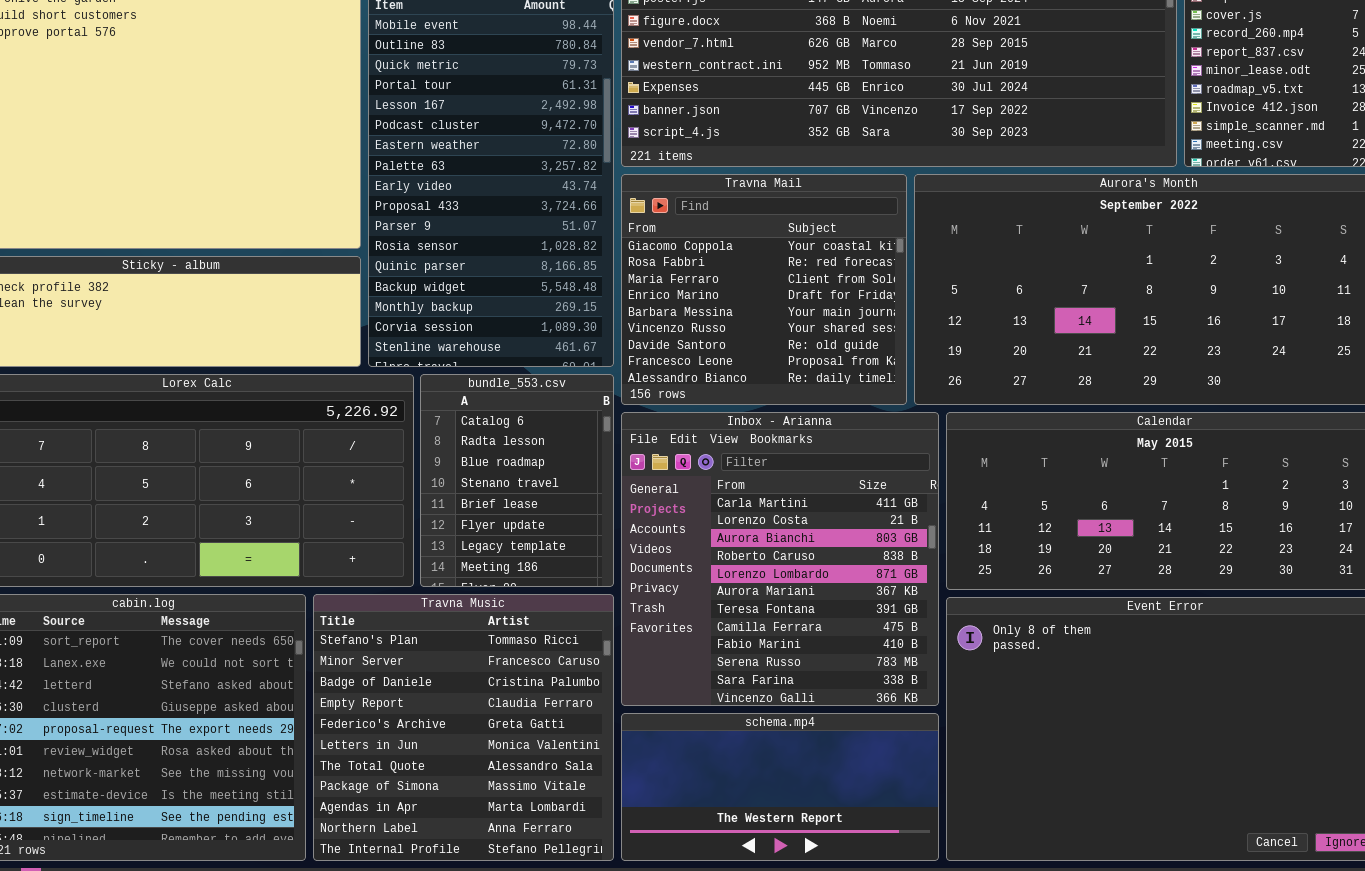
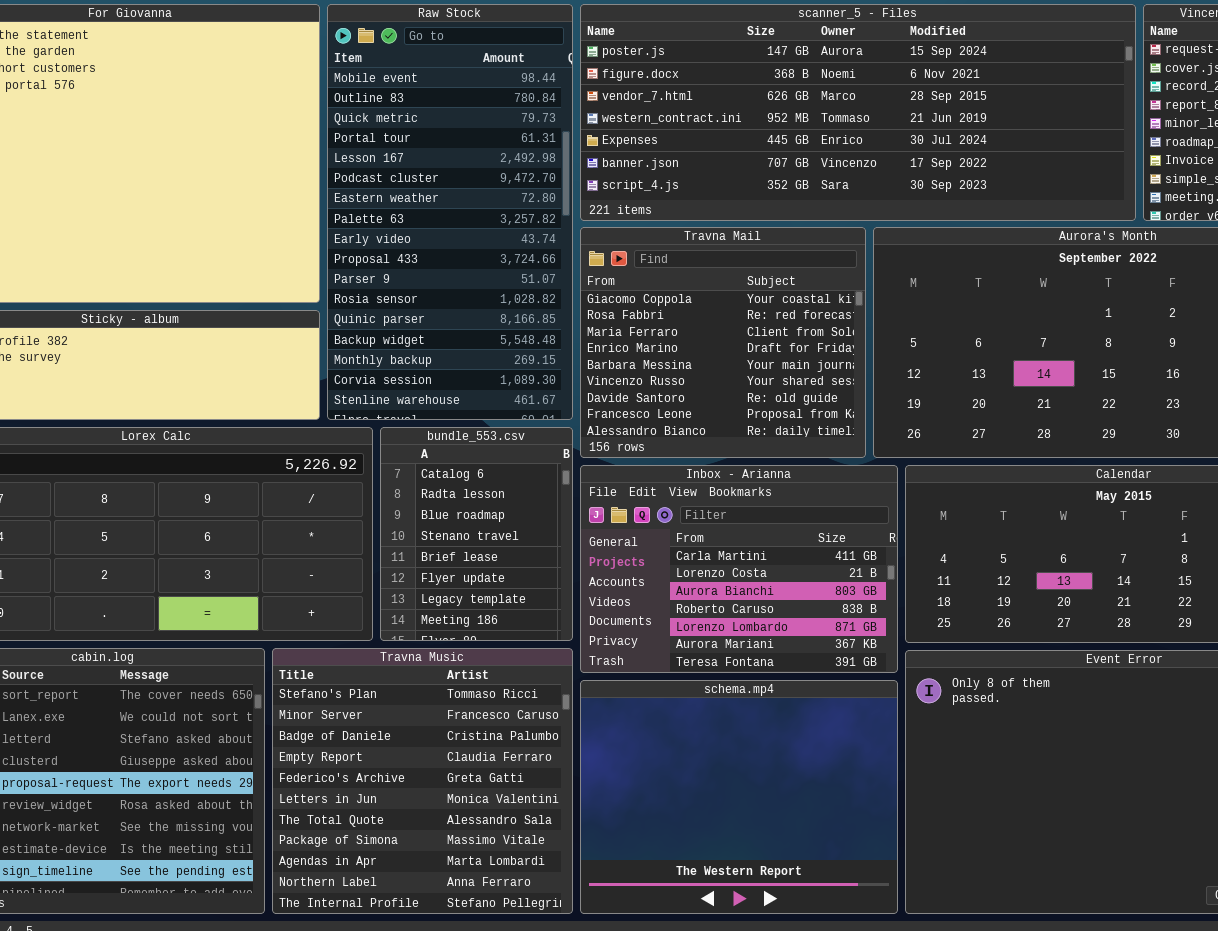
Inbox - Arianna: [621,412,939,706] -> [580,465,898,673], resized
schema.mp4: [621,713,939,861] -> [580,680,898,914], resized

